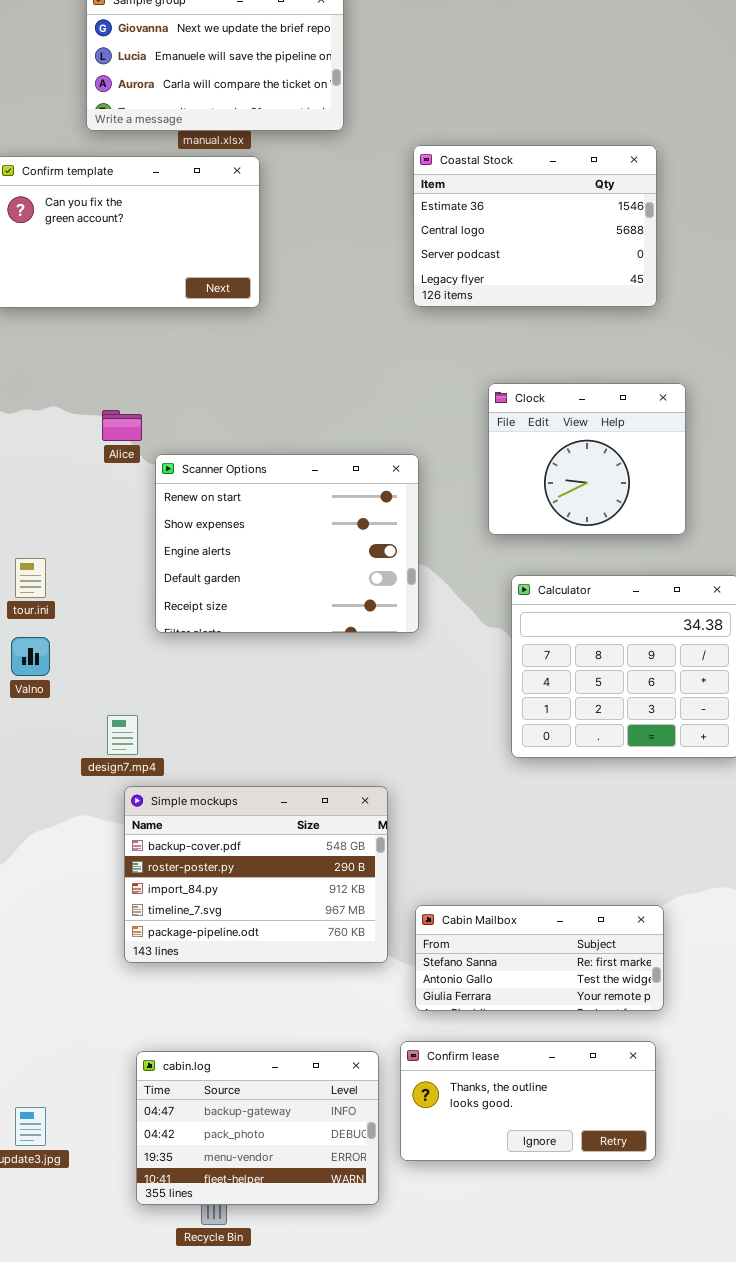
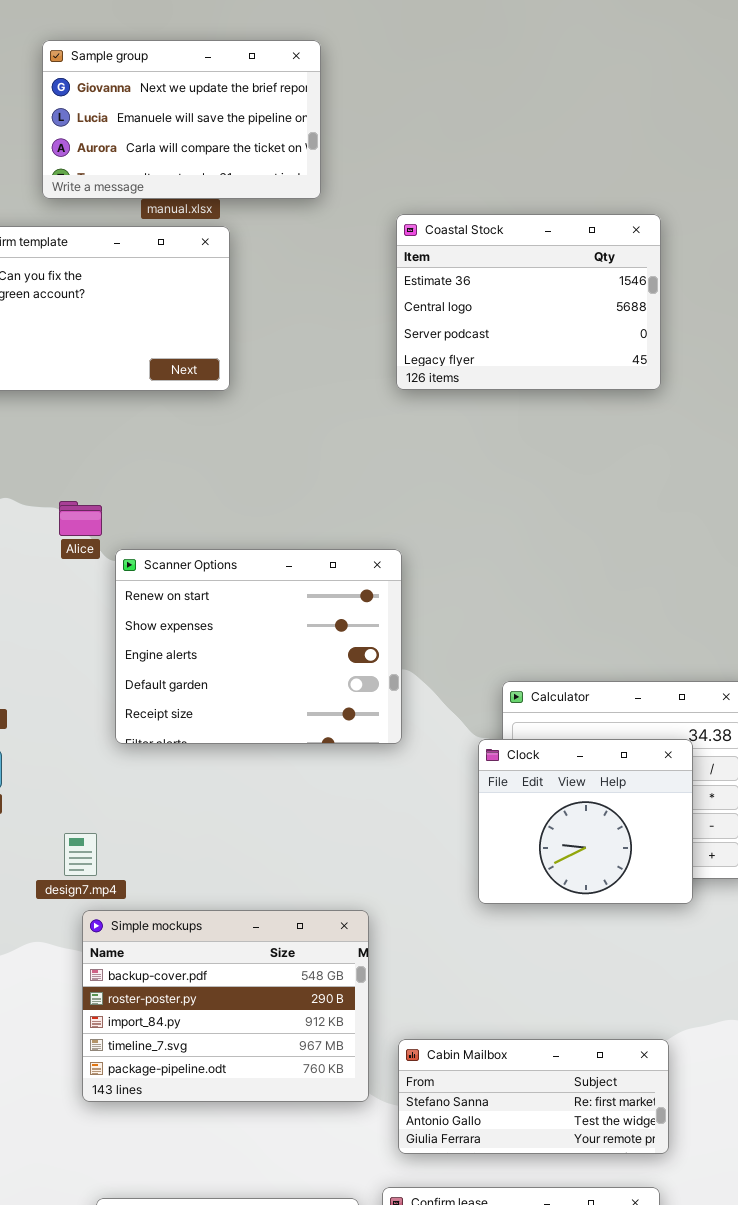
Clock: [488,383,686,535] -> [478,739,693,904], moved

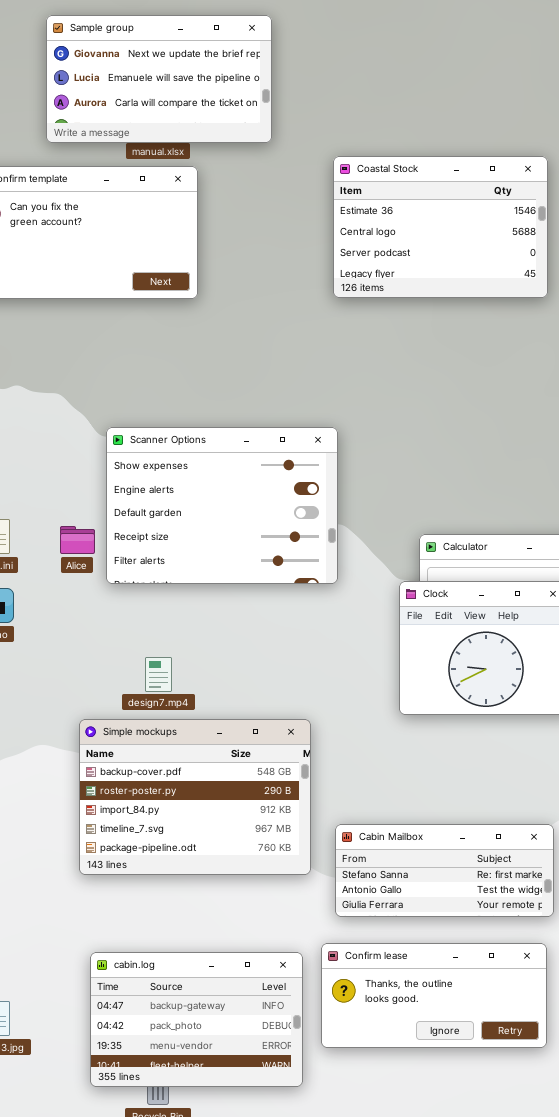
Alice: [59,501,102,536] -> [60,526,95,554], moved
Scanner Options: [115,549,402,744] -> [106,427,338,584], scrolled down 1 row
design7.mp4: [64,833,97,876] -> [145,657,172,692], moved

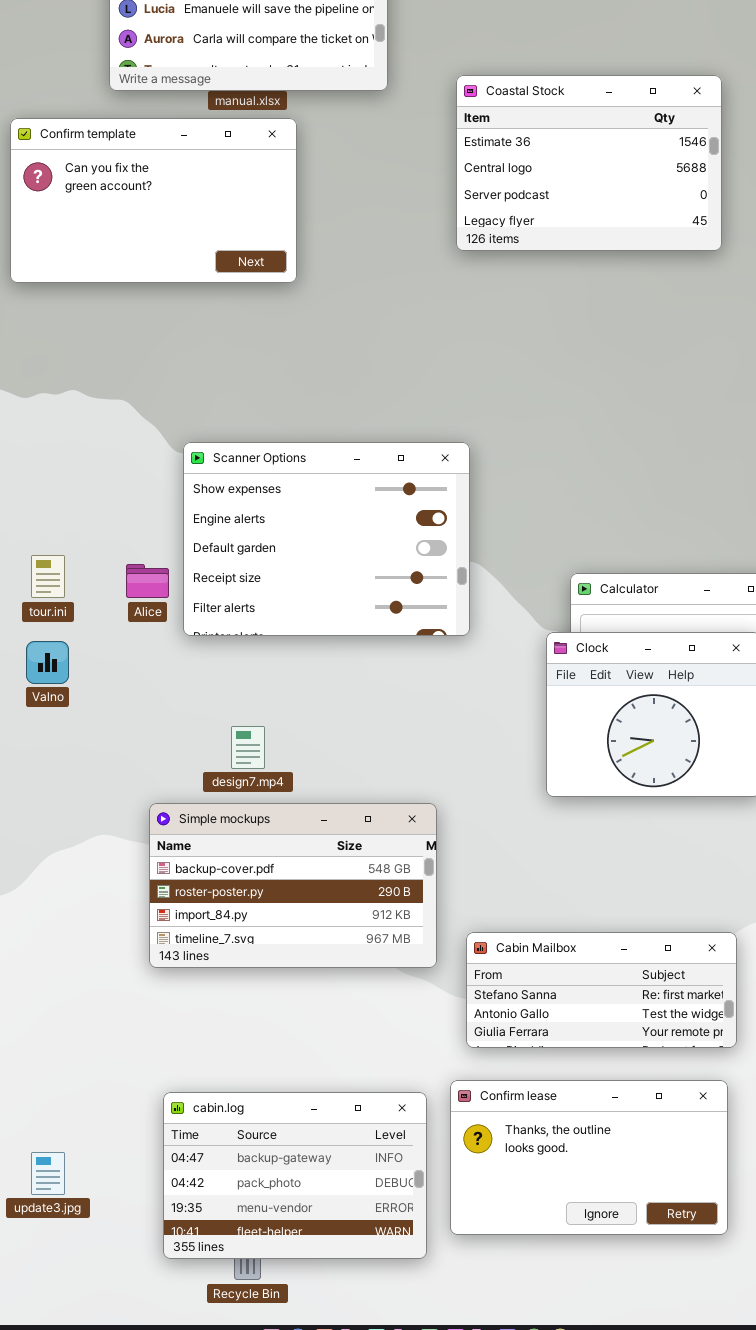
Coastal Stock: [333,156,548,298] -> [456,75,722,251], moved
Simple mockups: [79,719,311,875] -> [149,803,437,968], resized
Confirm lease: [321,943,547,1048] -> [450,1080,728,1235], resized

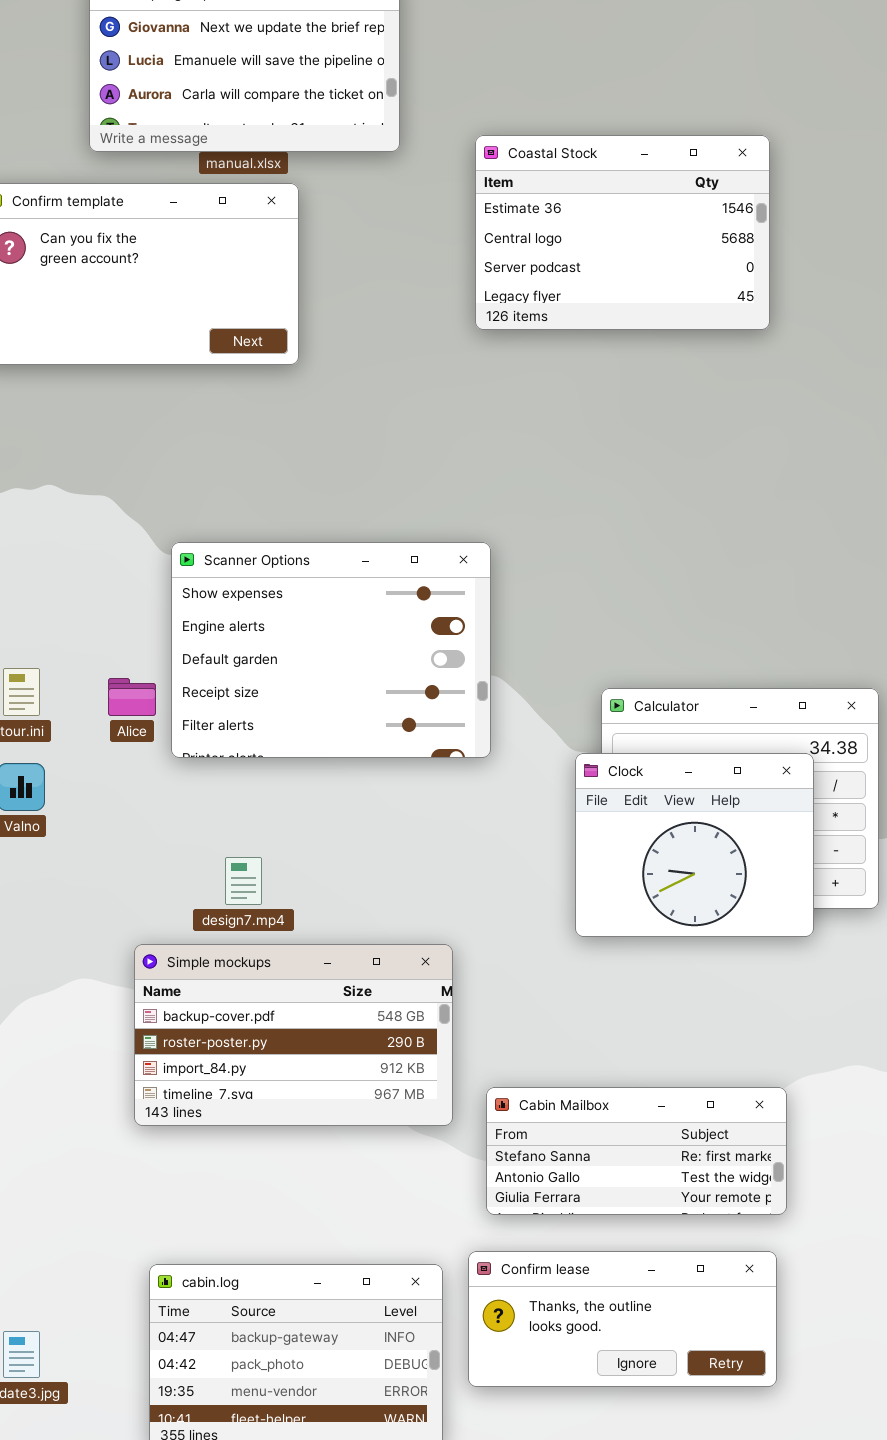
Confirm lease: [450,1080,728,1235] -> [468,1251,777,1387], resized

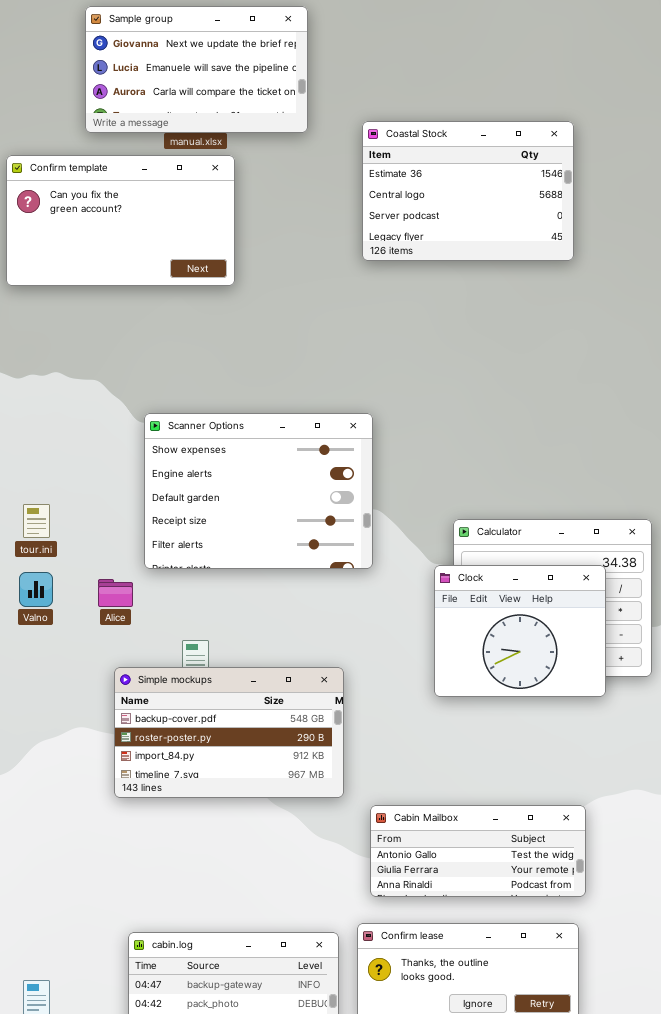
Alice: [108,678,156,716] -> [98,579,133,607], moved
Simple mockups: [134,944,453,1126] -> [114,667,344,798], moved
Cabin Mailbox: [486,1087,787,1215] -> [370,805,586,897], scrolled down 1 row

